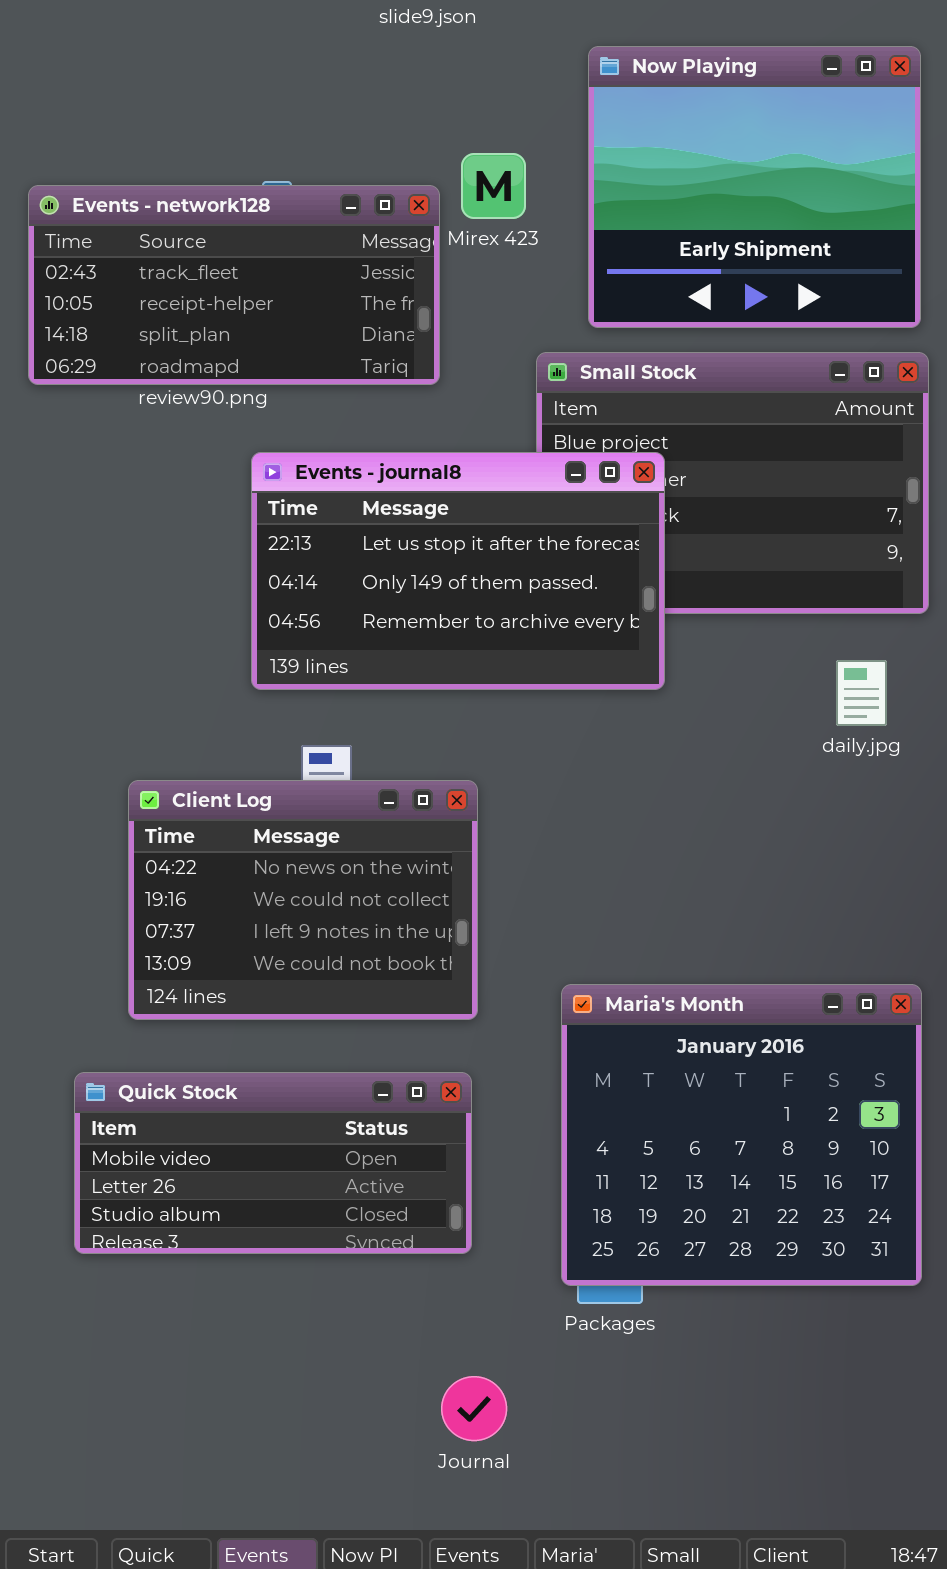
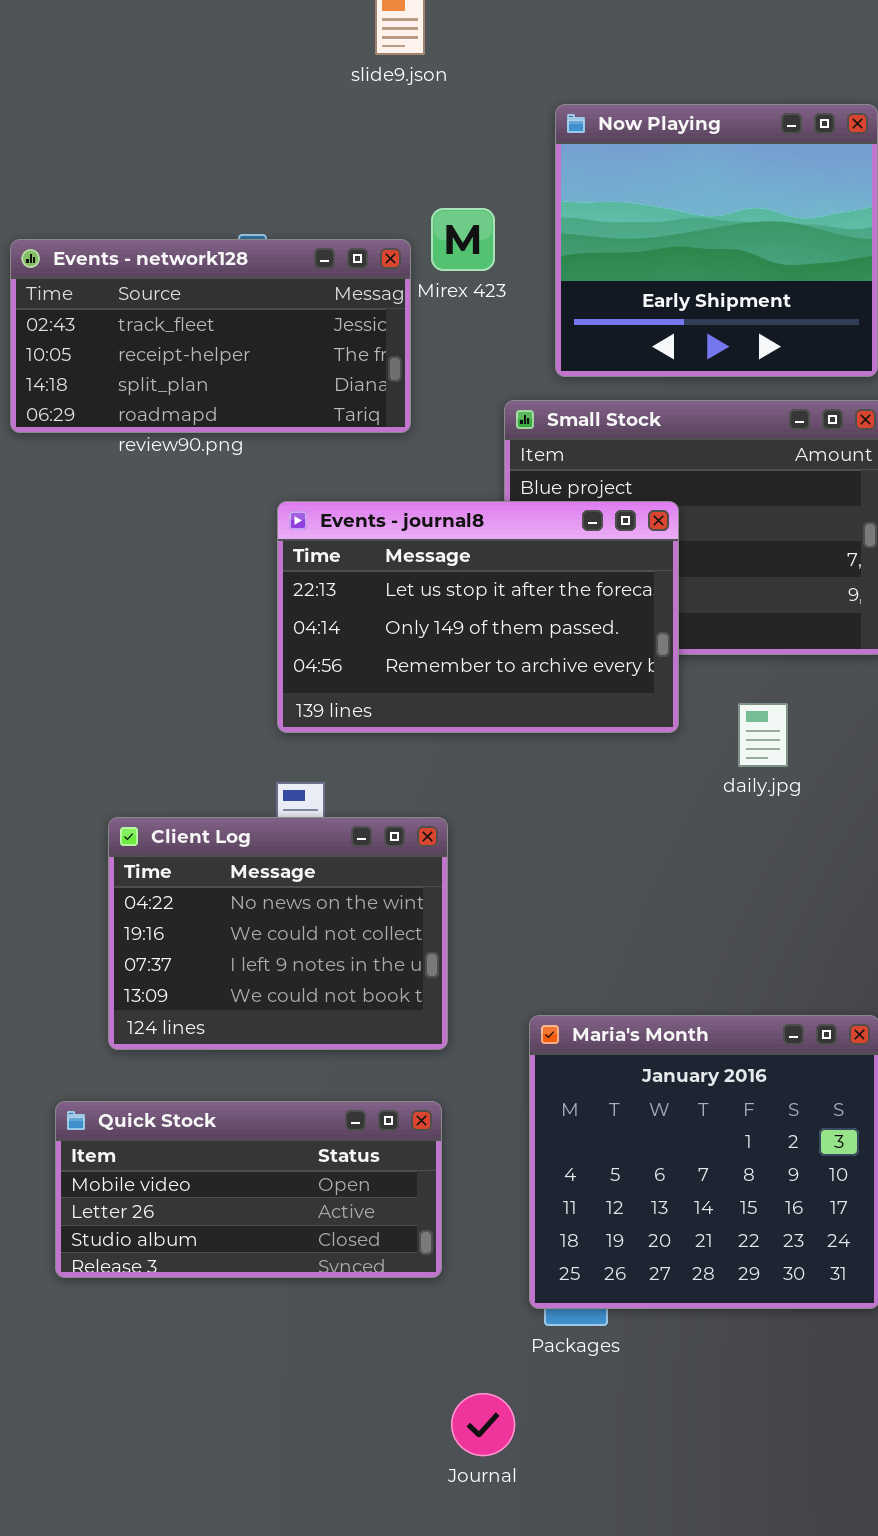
Events - journal8: [251,452,665,690] -> [277,501,679,733], moved
daily.jpg: [836,660,887,726] -> [738,703,788,767], moved
Journal: [441,1376,507,1441] -> [451,1393,515,1456], moved

